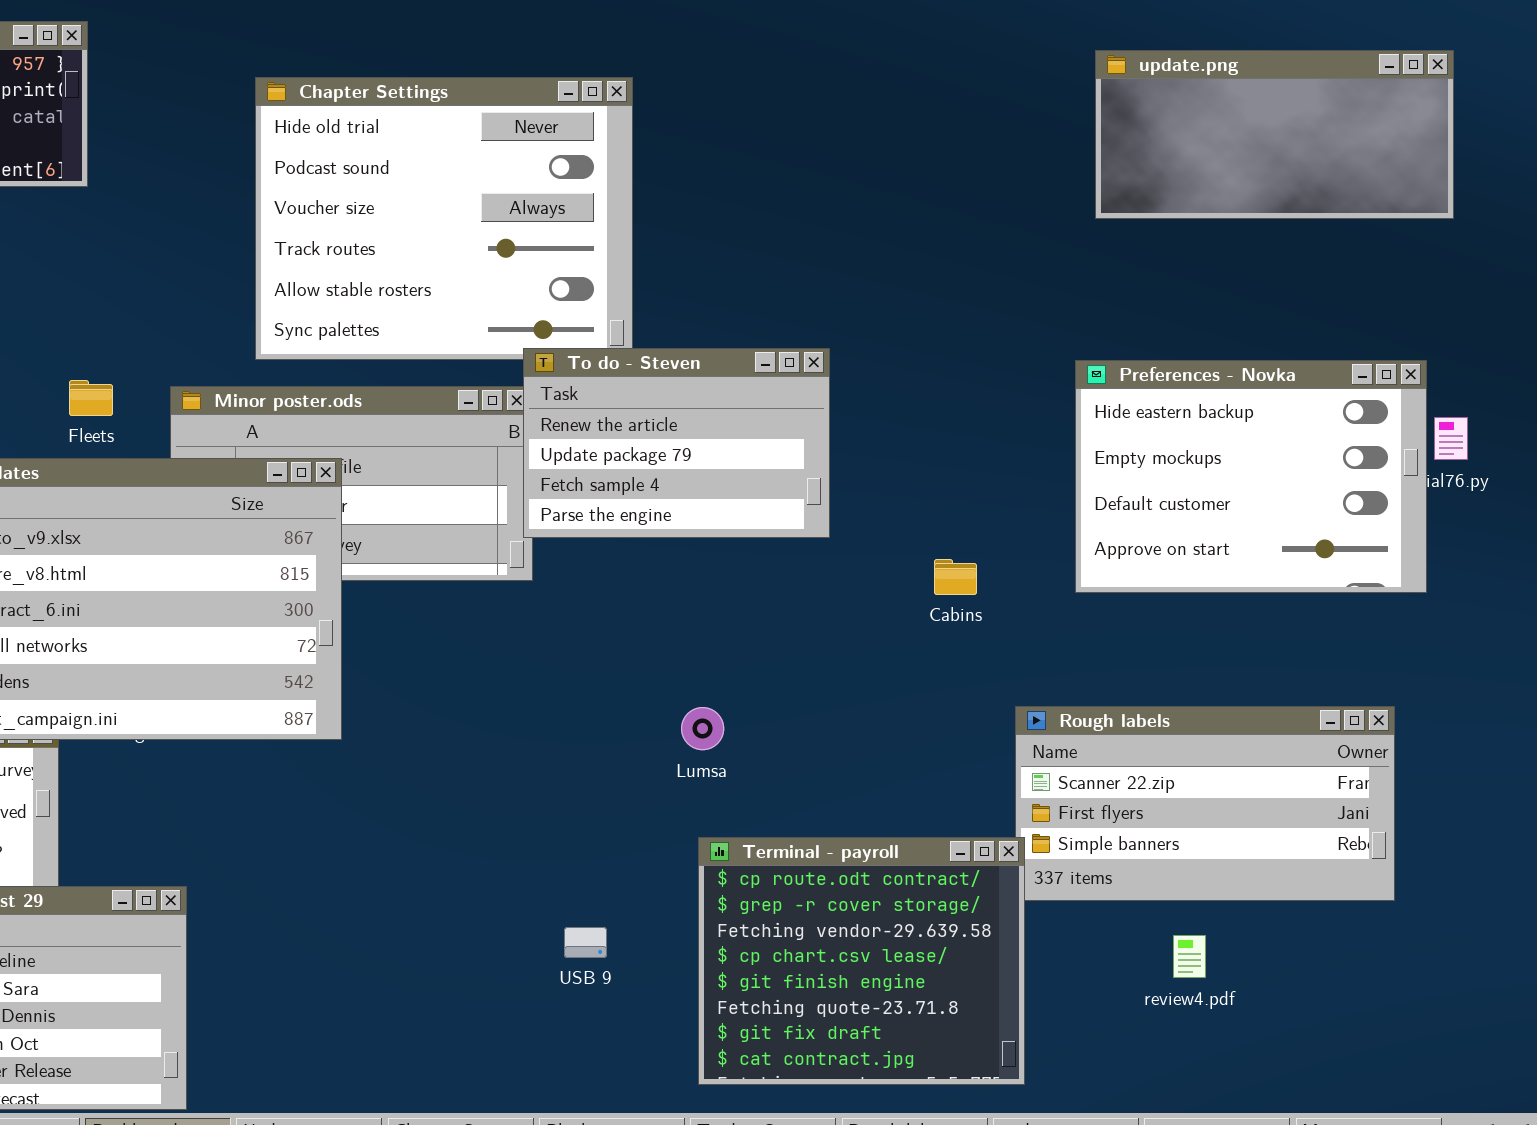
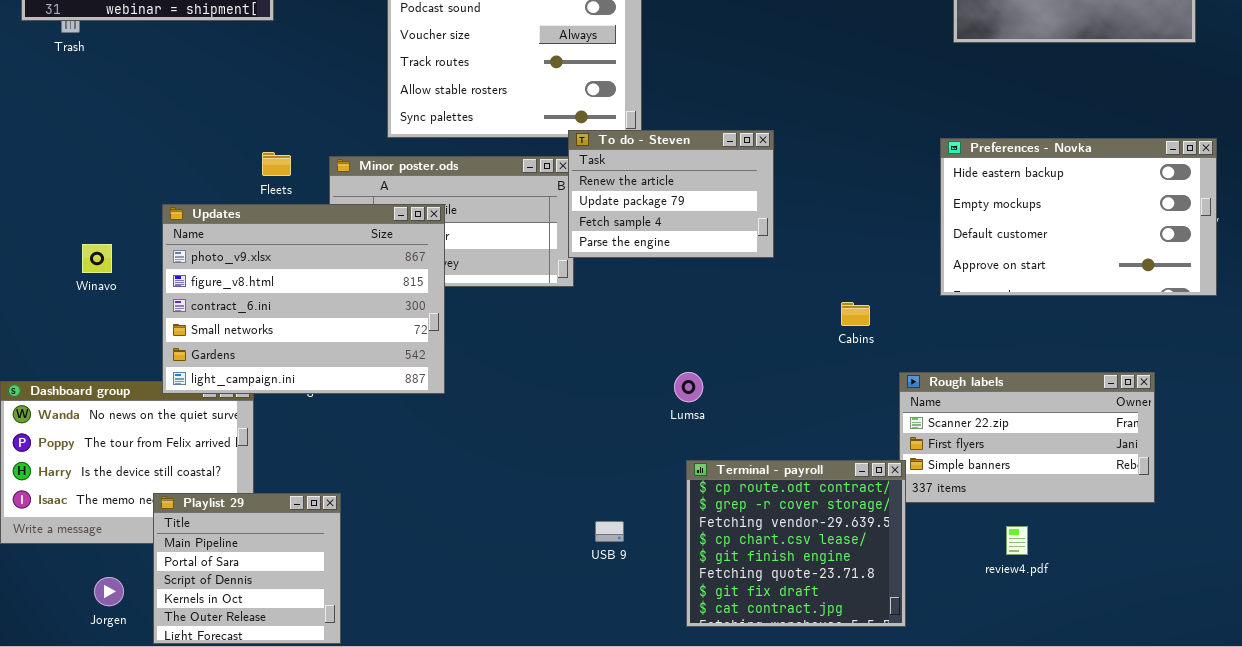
Preferences - Novka: [1075,360,1427,593] -> [940,138,1217,296], resized
Cabins: [934,559,977,595] -> [841,302,870,326], moved

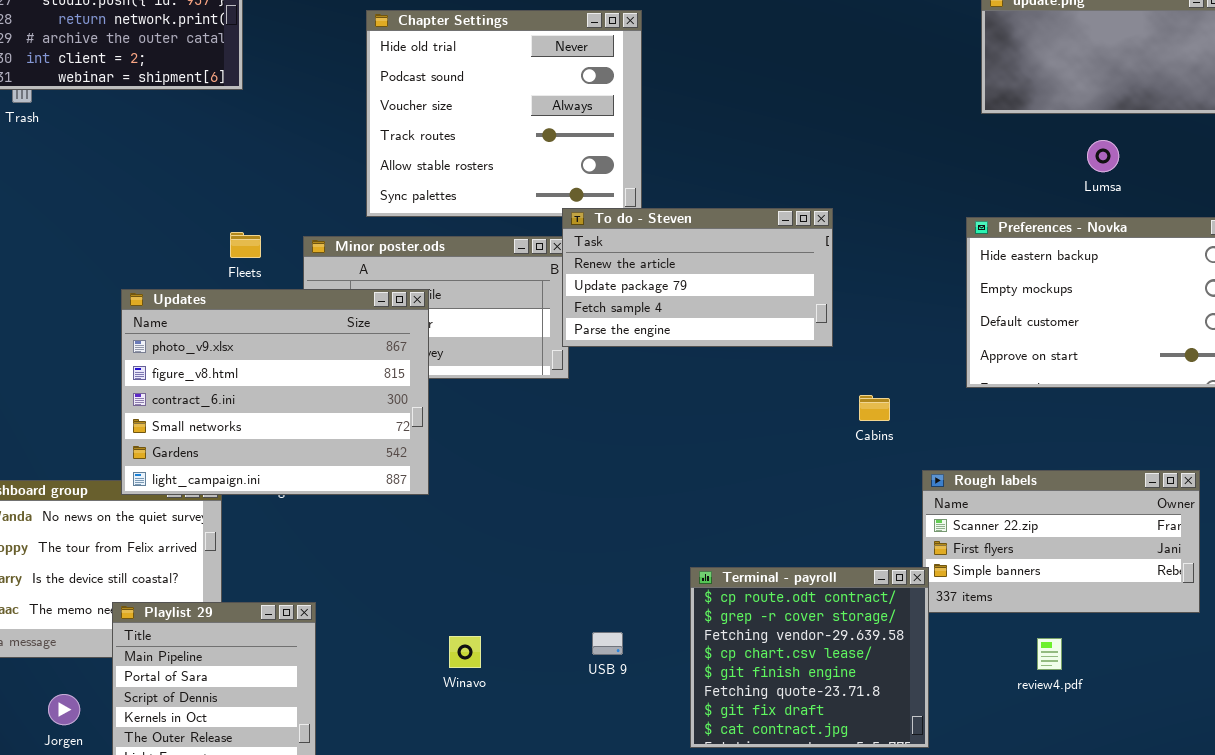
To do - Steven: [568,130,774,258] -> [562,208,833,347], resized
Winavo: [82,244,112,273] -> [449,636,481,668], moved
Lumsa: [674,372,703,402] -> [1087,140,1119,172], moved

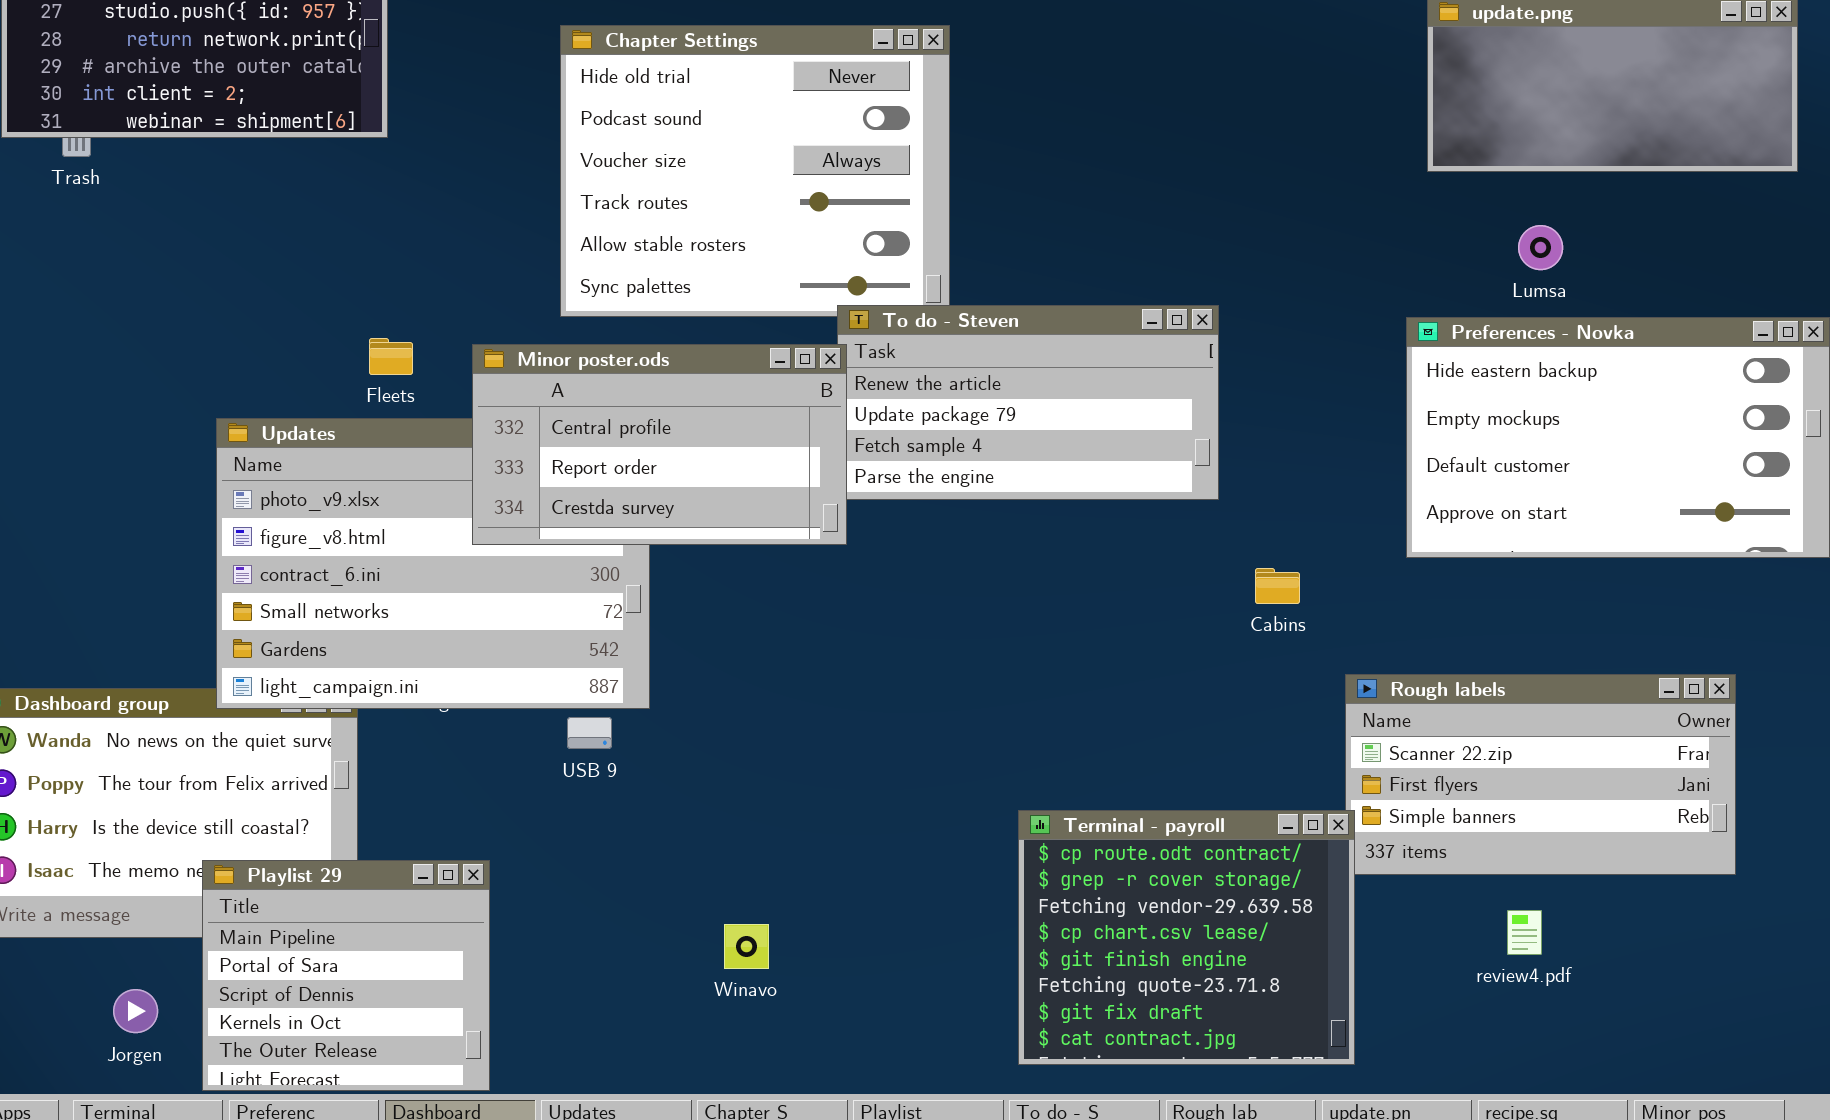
Lumsa: [1087,140,1119,172] -> [1518,225,1563,270], moved
Minor poster.ods: [303,236,569,379] -> [472,344,847,545], raised
USB 9: [592,632,623,655] -> [567,717,612,749], moved
Winavo: [449,636,481,668] -> [724,924,769,969], moved

